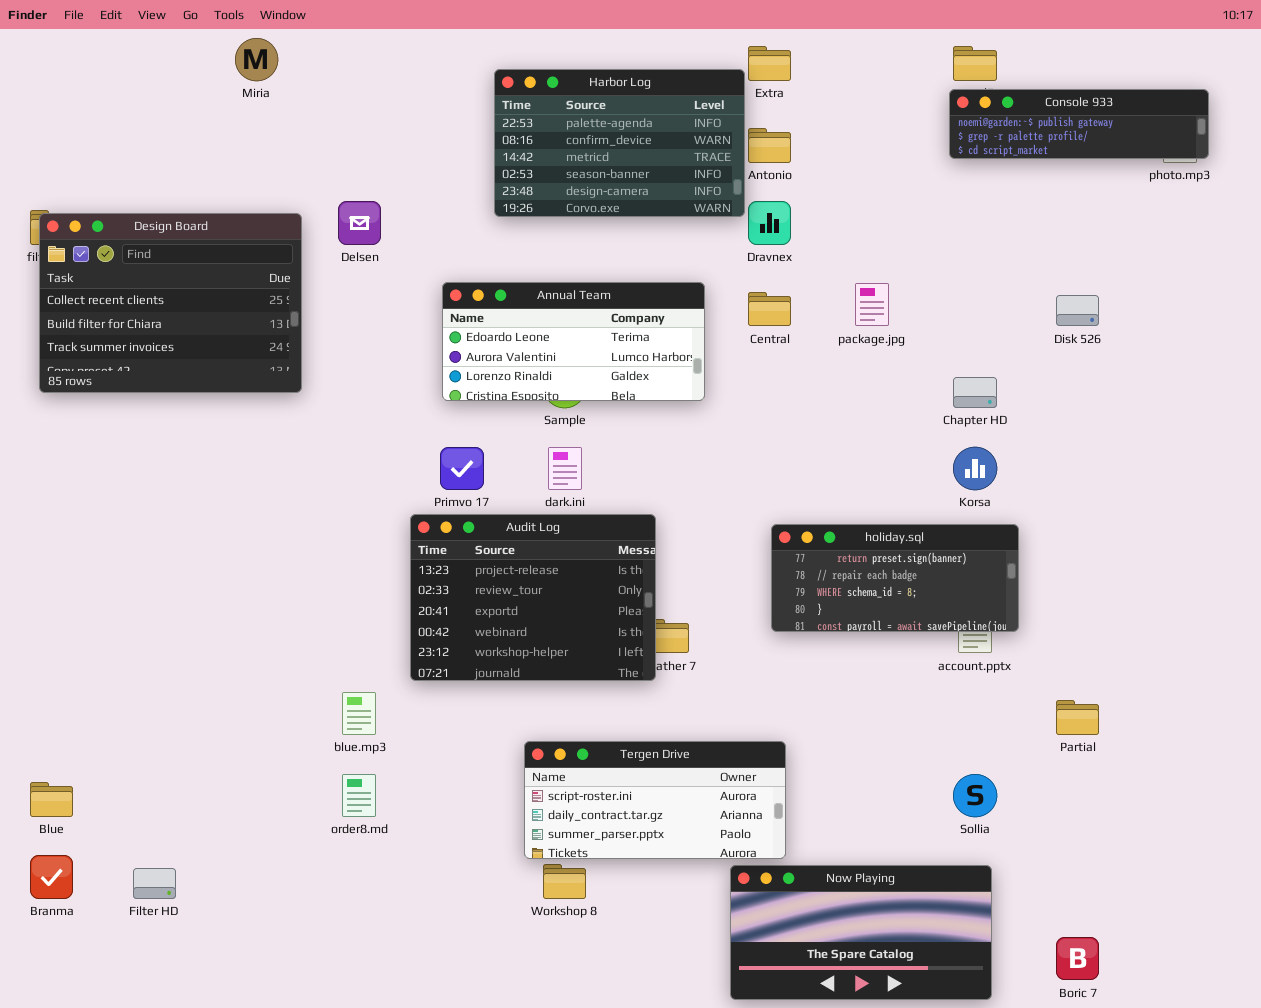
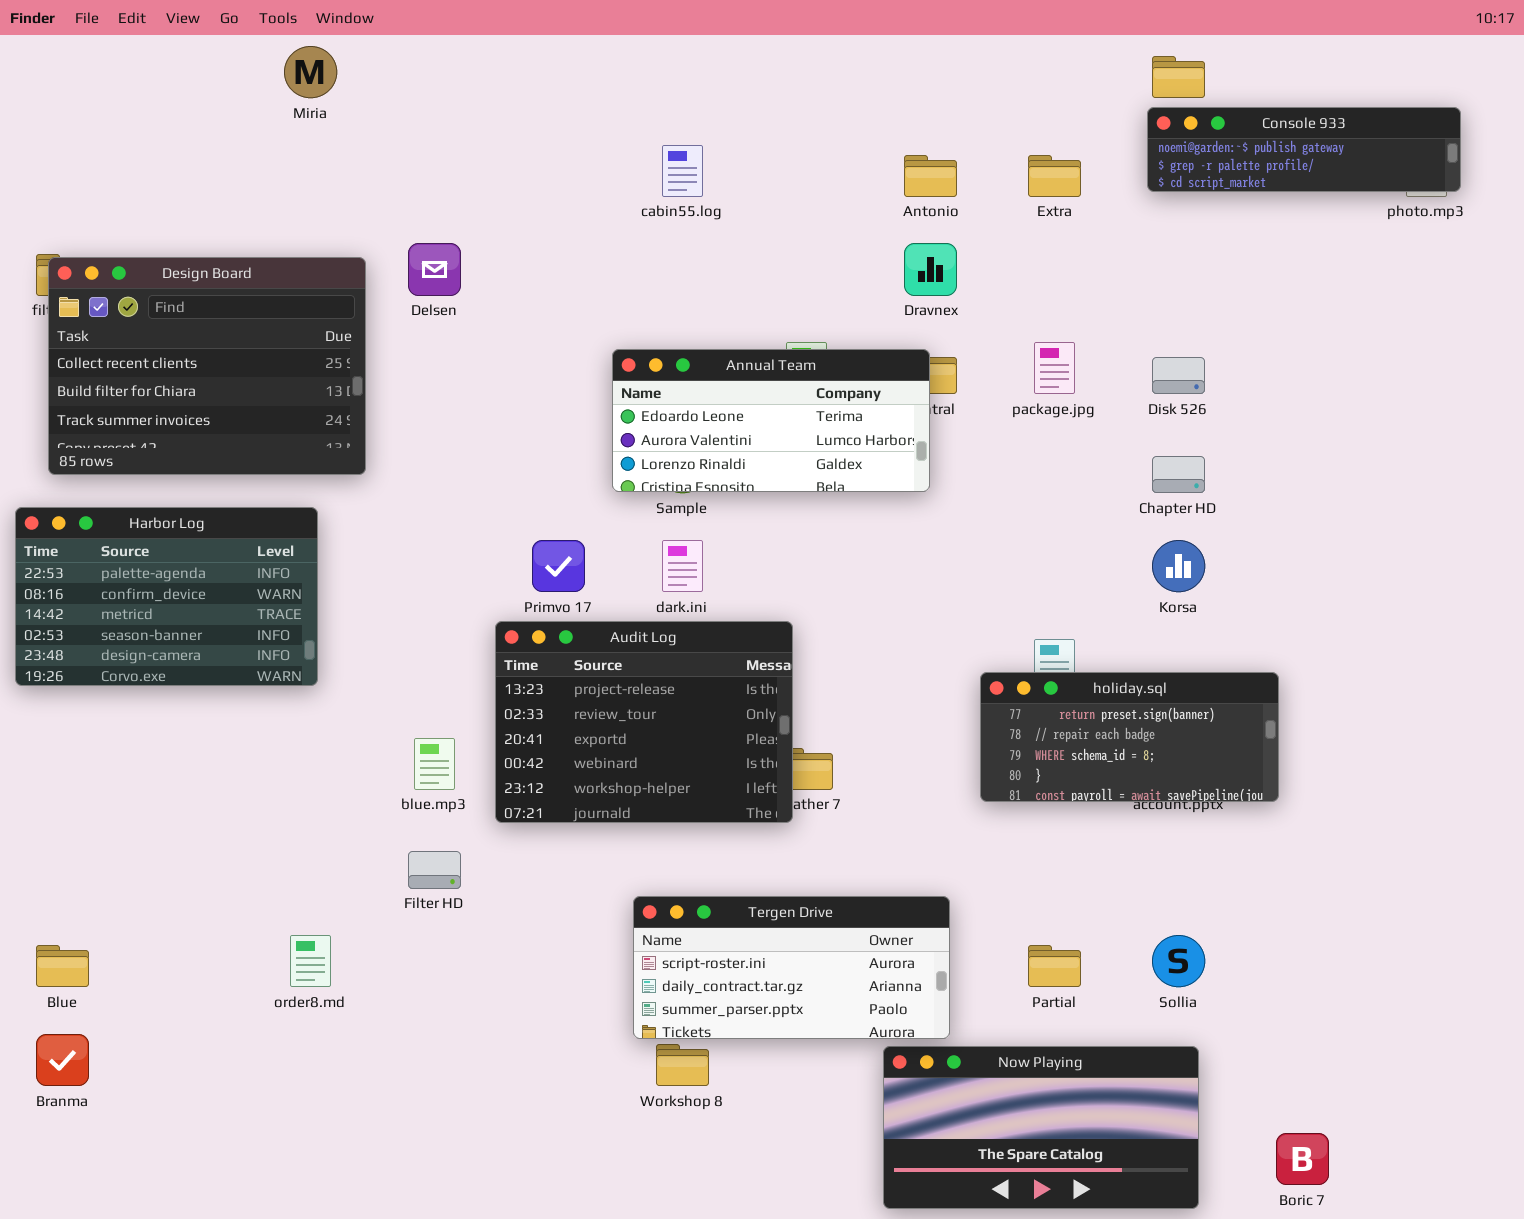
Extra: [748,46,791,81] -> [1028,155,1081,197], moved
Harbor Log: [494,69,745,217] -> [15,507,318,686], moved
Annual Team: [442,282,705,401] -> [612,349,930,492], moved
Disk 526: [1056,295,1099,326] -> [1152,357,1205,394], moved
holiday.sql: [771,524,1019,632] -> [980,672,1279,802], moved
blue.mp3: [342,692,376,735] -> [414,738,455,790], moved
Partial: [1056,700,1099,735] -> [1028,945,1081,987], moved
order8.md: [342,774,376,817] -> [290,935,331,987], moved
Filter HD: [133,868,176,899] -> [408,851,461,889], moved

